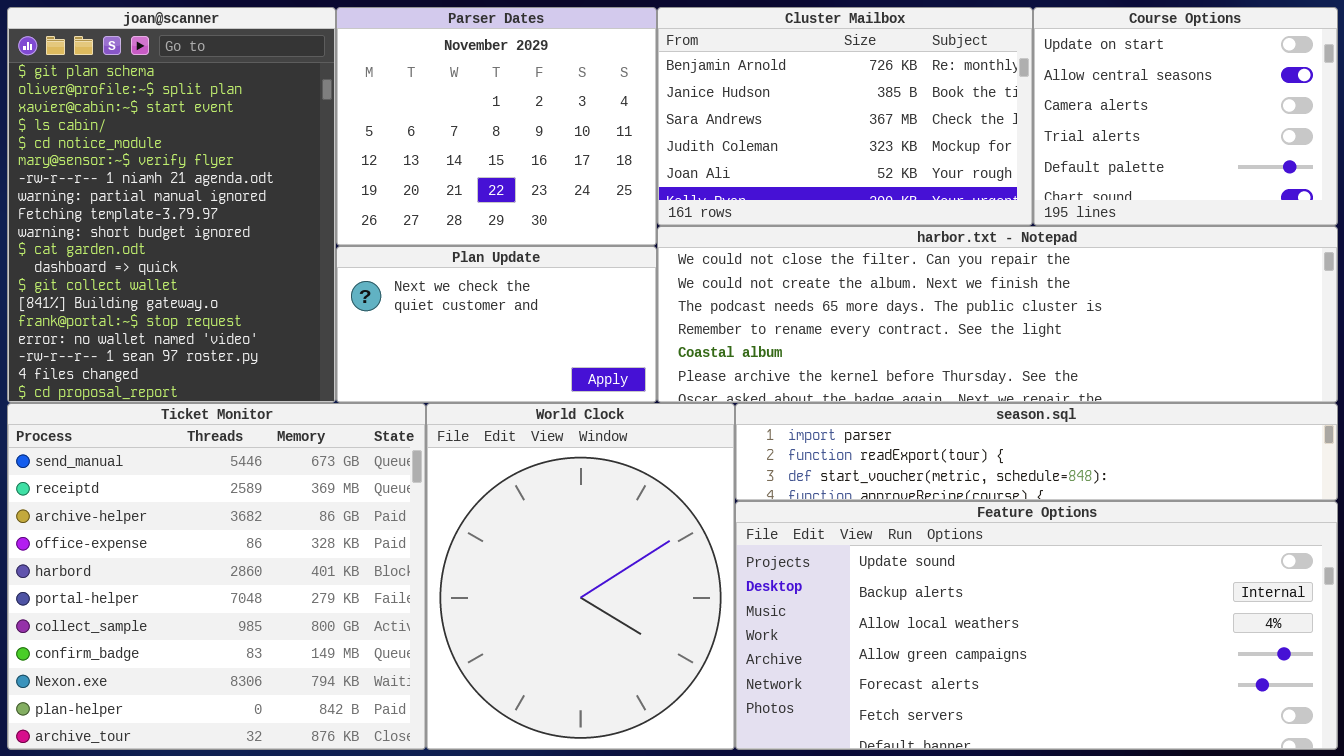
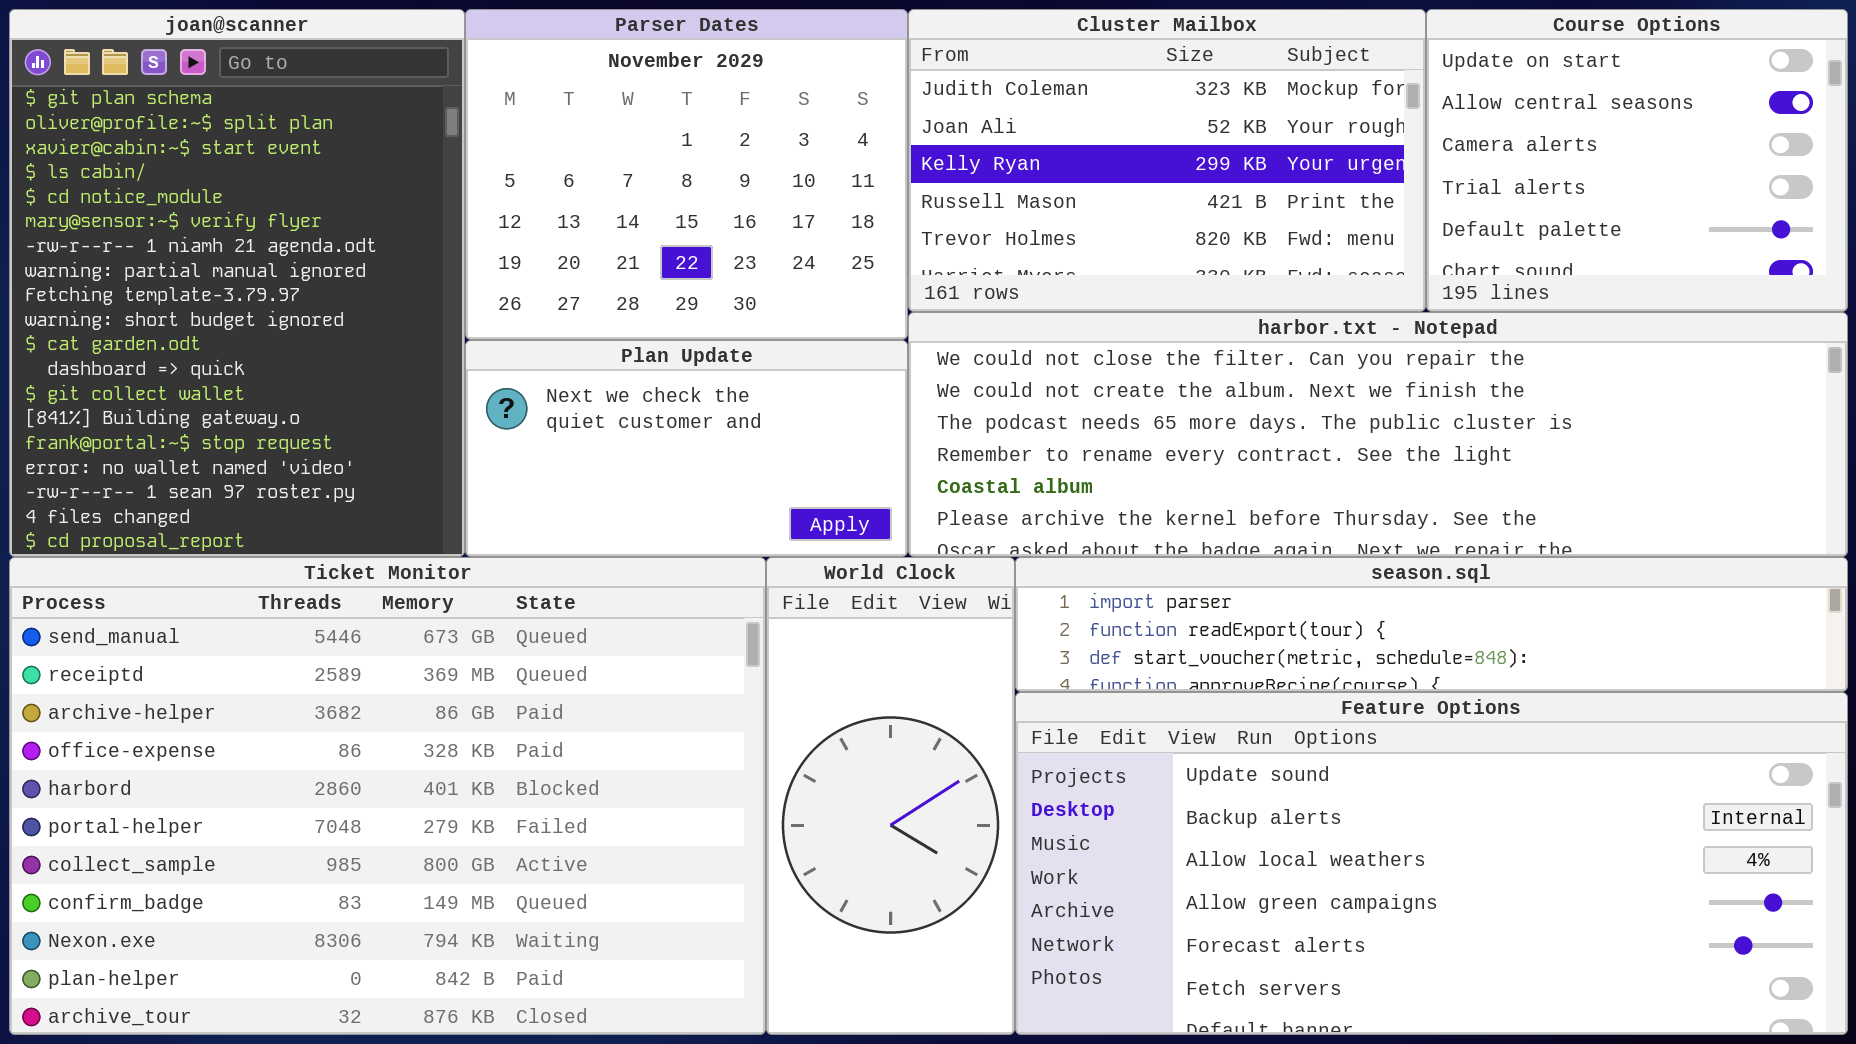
Cluster Mailbox: [657,7,1033,226] -> [908,9,1426,312], scrolled down 3 rows
Ticket Monitor: [7,403,426,750] -> [9,557,766,1035], resized
World Clock: [426,403,735,750] -> [766,557,1015,1035], resized

